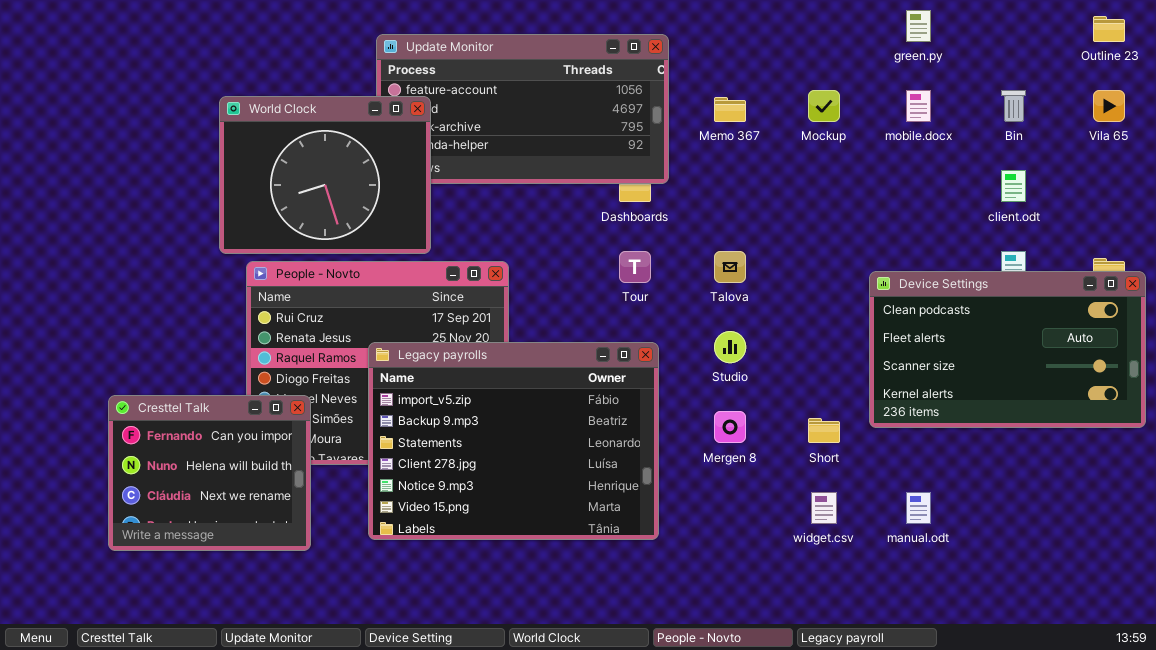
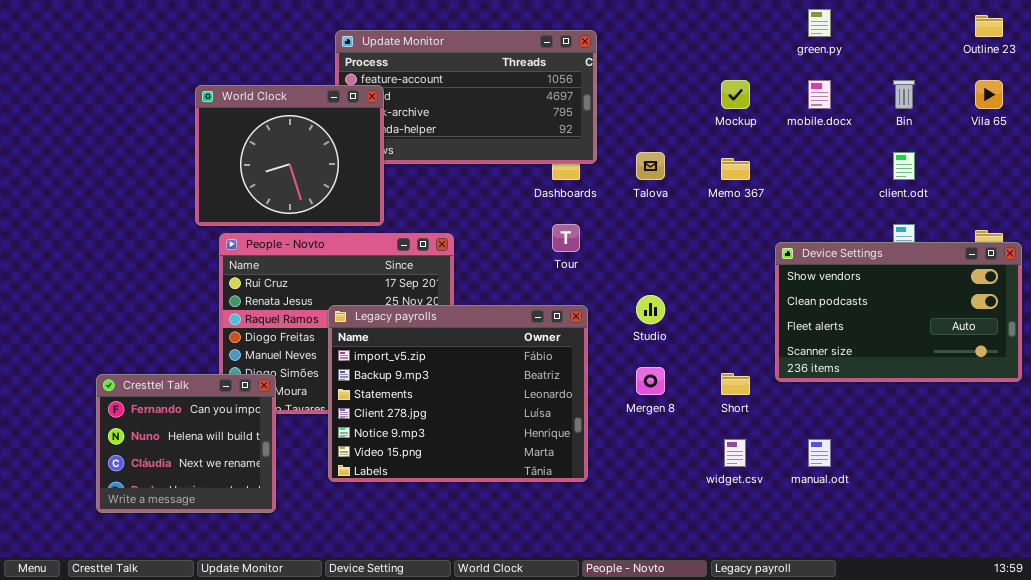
Memo 367: [714,97,746,122] -> [721,158,750,180], moved
Talova: [714,251,746,283] -> [636,152,665,180], moved
Device Settings: [869,271,1146,428] -> [775,242,1022,382], scrolled up 1 row
Cresttel Talk: [108,395,311,551] -> [96,374,276,513], moved

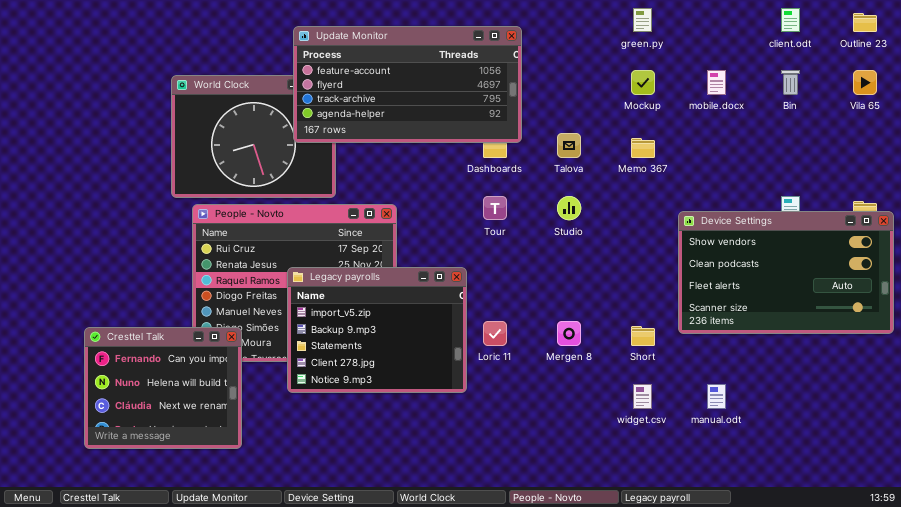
green.py: [808,9,831,37] -> [633,8,652,32], moved
Update Monitor: [335,30,597,164] -> [293,26,522,143], raised
client.odt: [893,152,915,180] -> [781,8,800,32], moved
Studio: [636,295,665,324] -> [557,196,581,220], moved
Legacy payrolls: [328,305,588,482] -> [287,267,467,393], resized

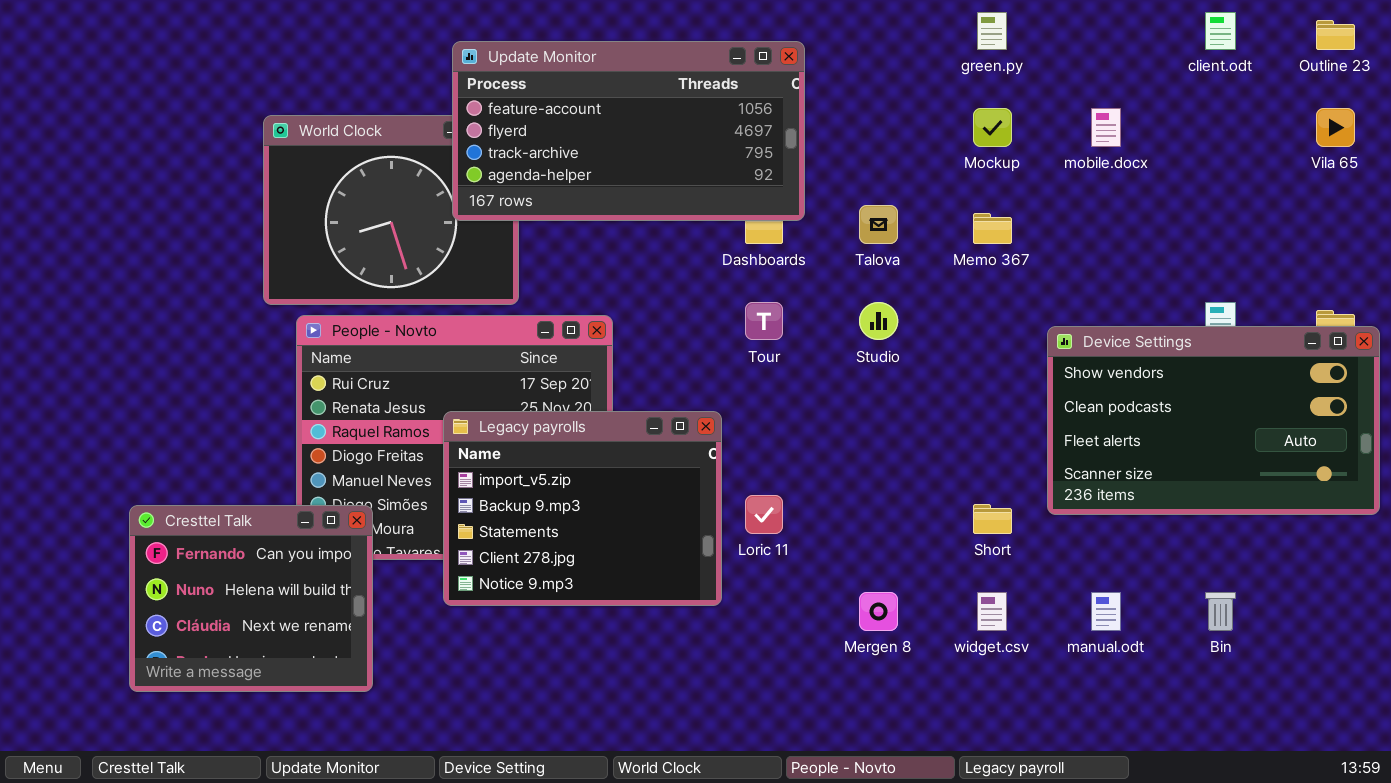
Bin: [781,70,800,95] -> [1205,592,1236,631], moved
Mergen 8: [557,321,581,346] -> [859,592,898,631], moved

